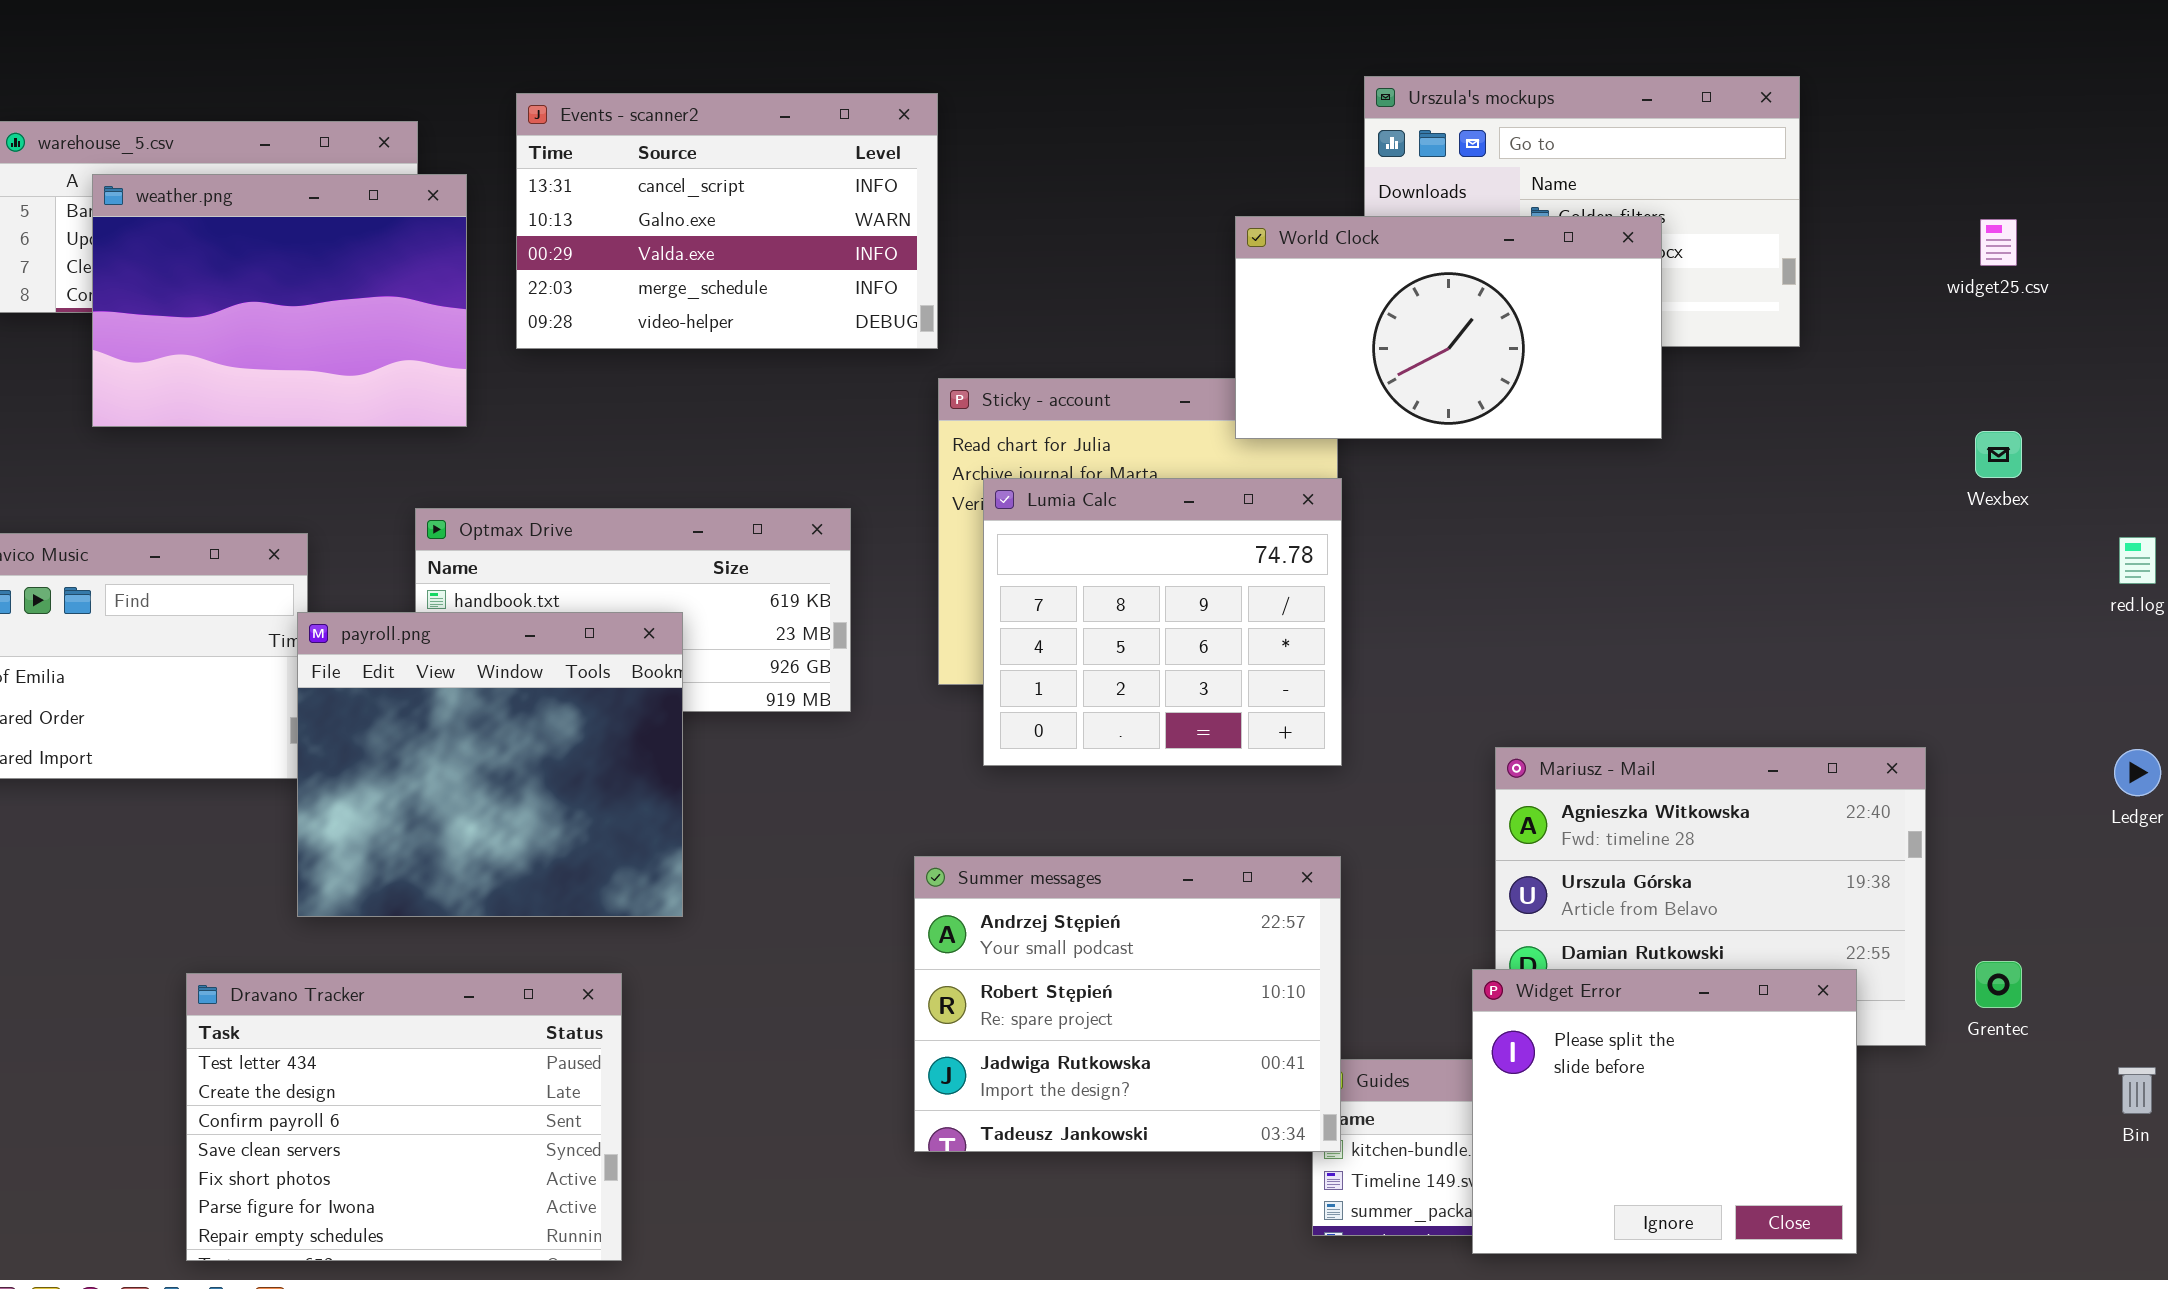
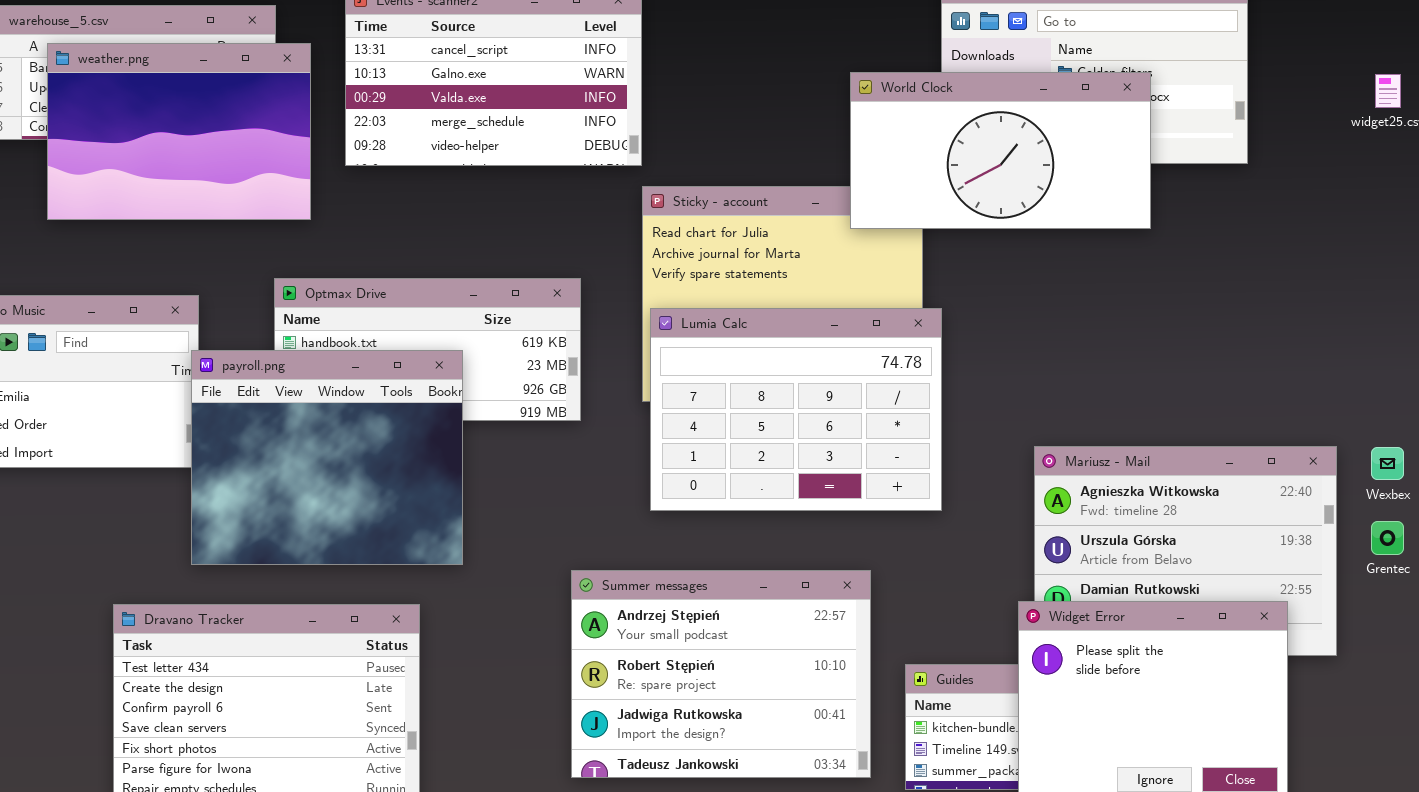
Wexbex: [1975,431,2022,478] -> [1371,447,1404,480], moved
Lumia Calc: [983,478,1342,766] -> [650,308,942,511], moved, resized
Summer messages: [914,856,1341,1152] -> [571,570,871,778], moved
Grentec: [1975,961,2022,1008] -> [1371,521,1404,555], moved

